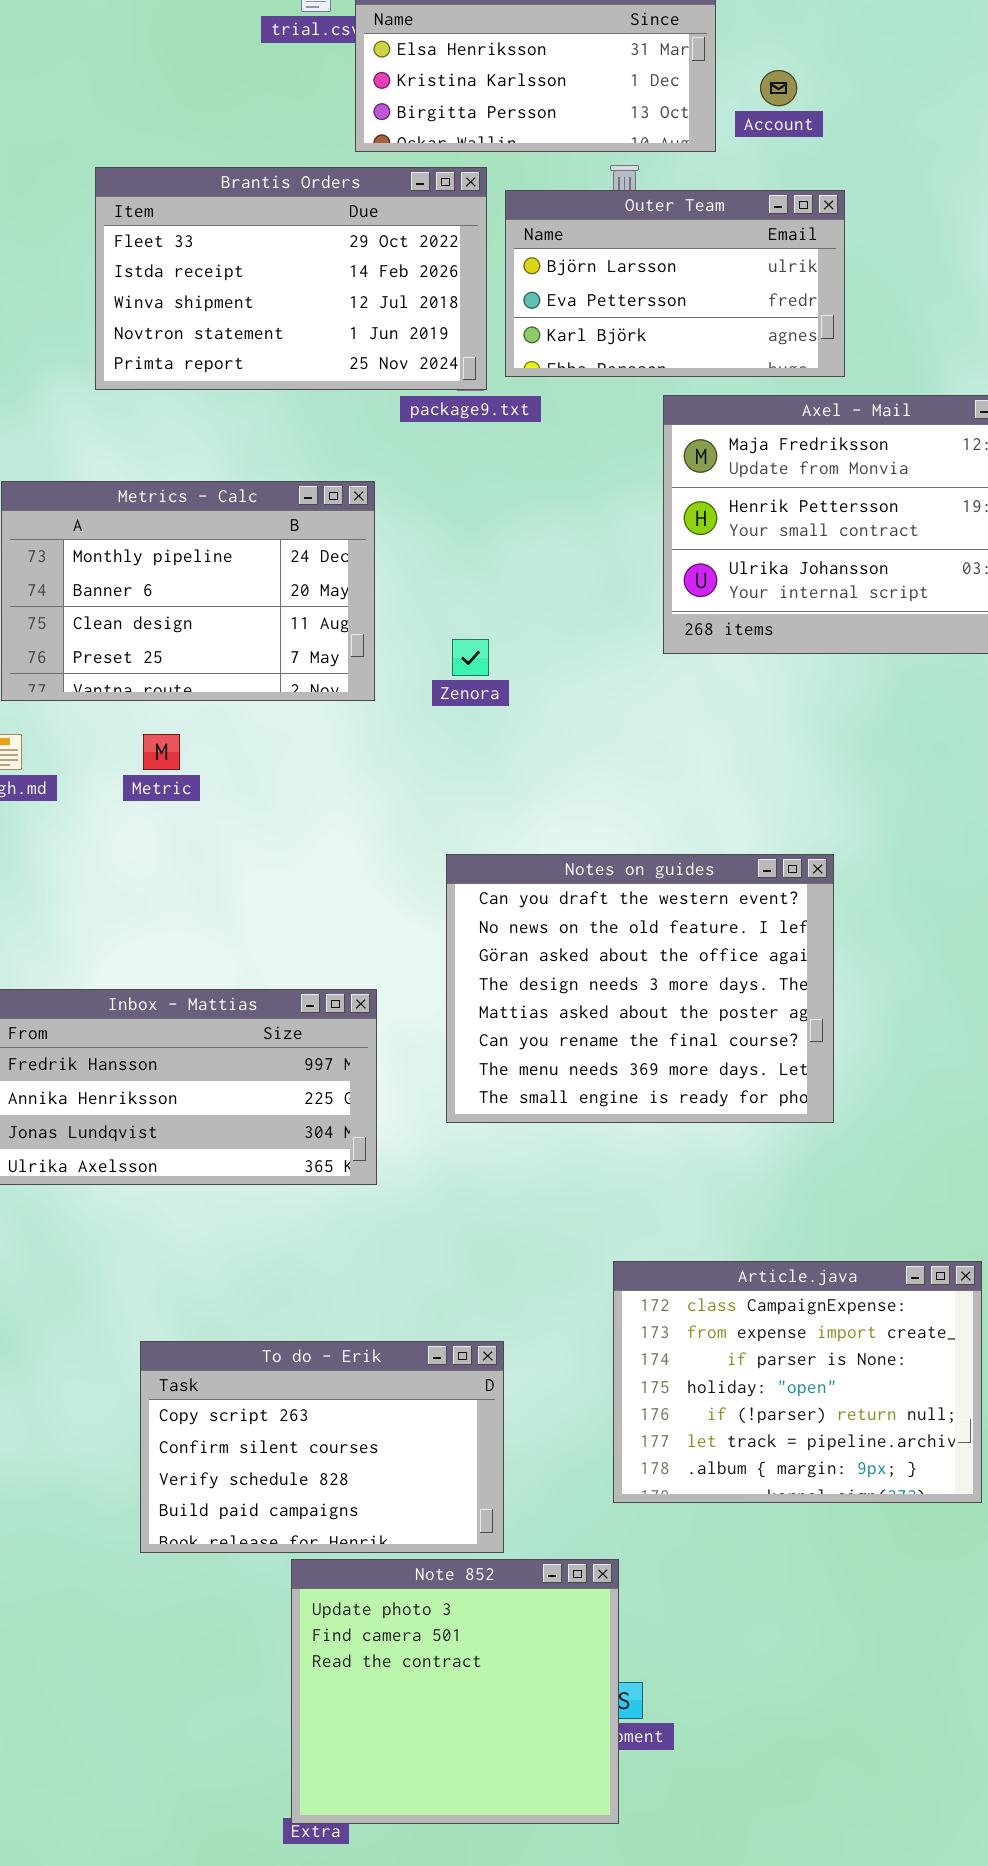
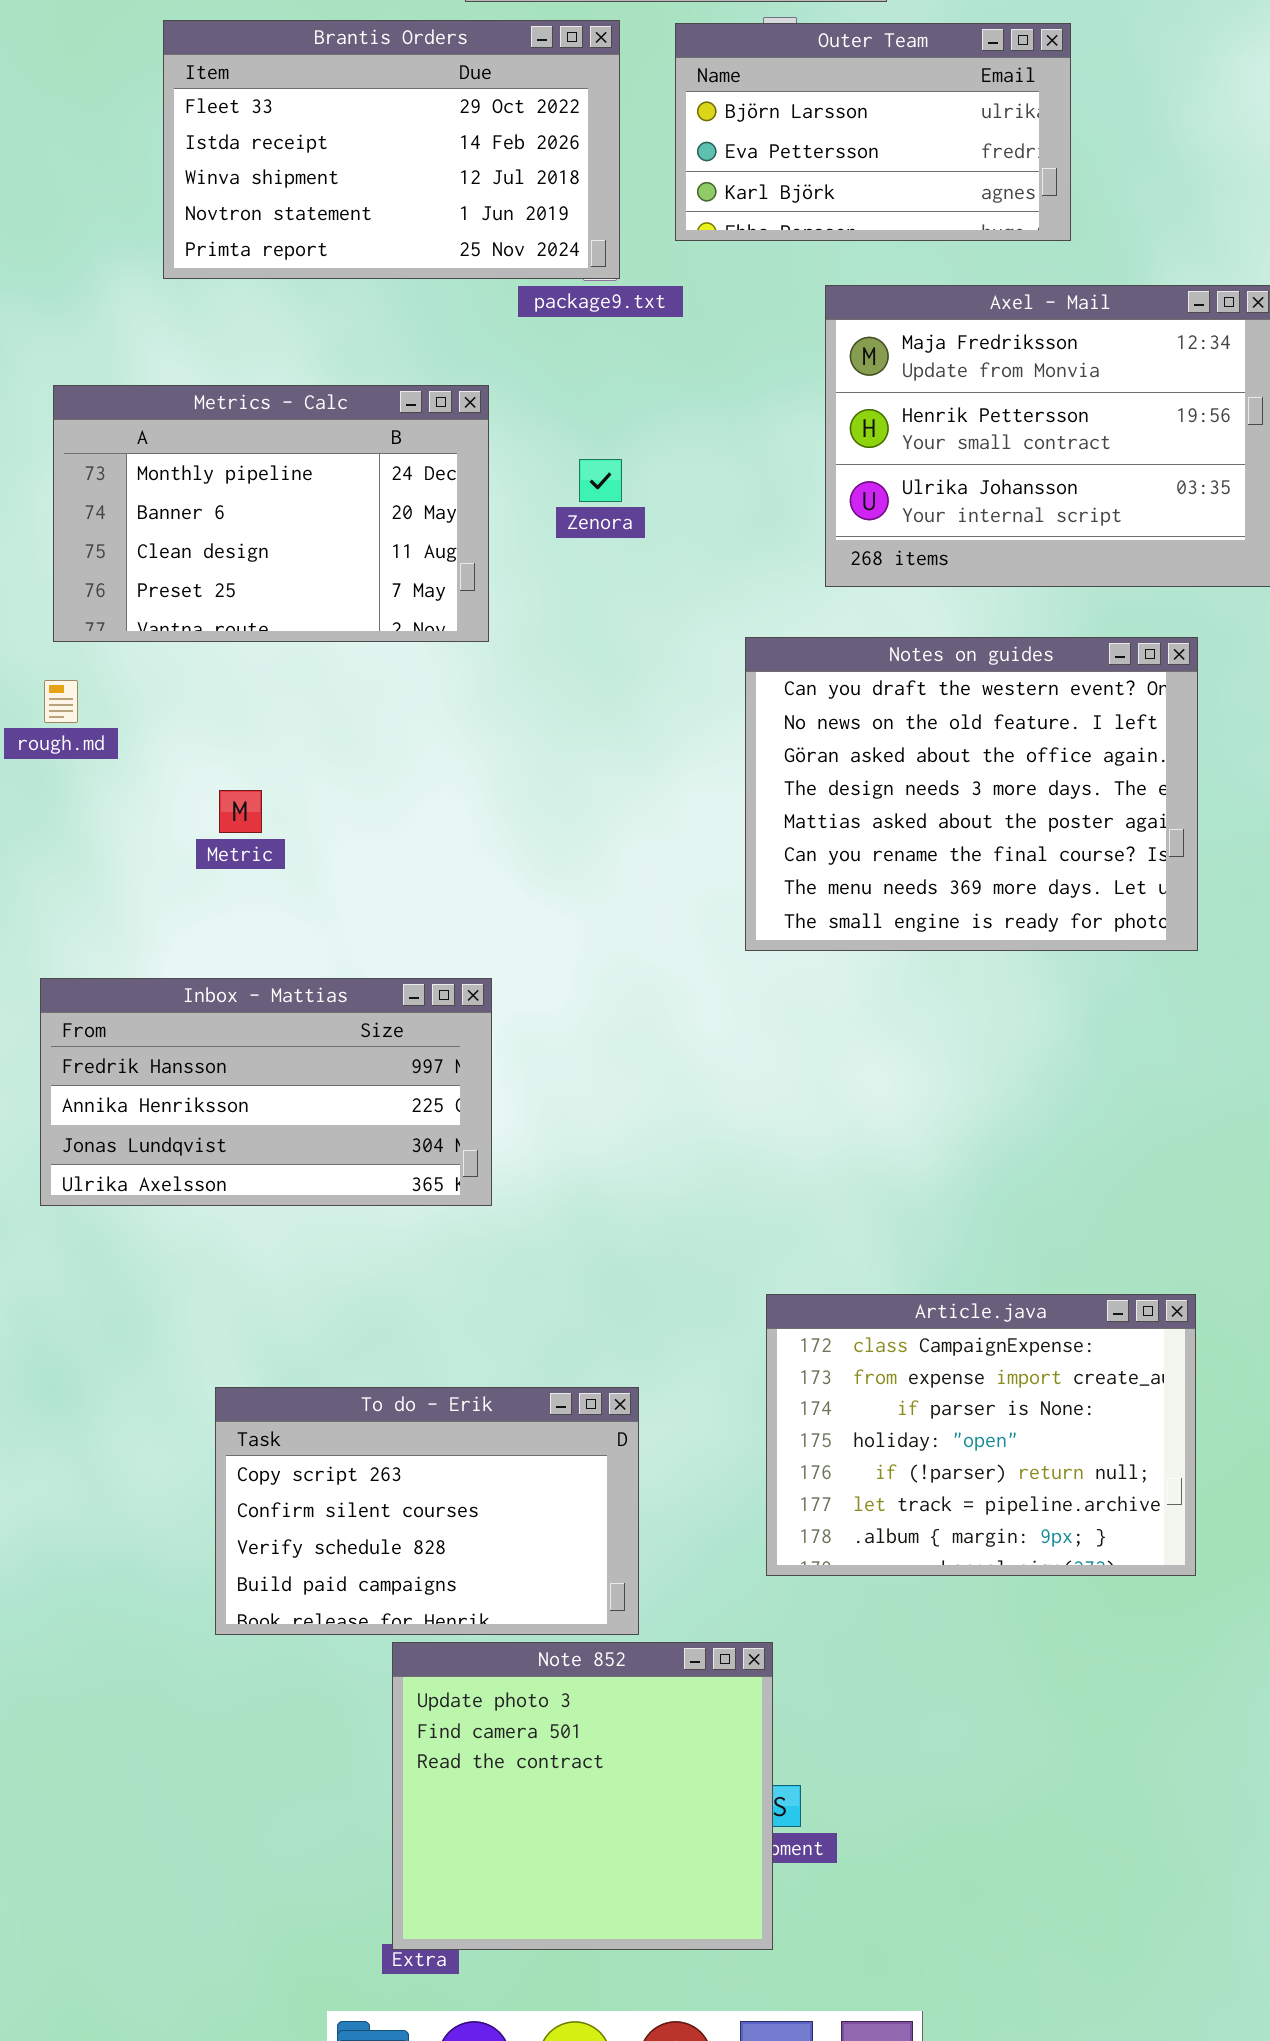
Outer Team: [505,190,845,377] -> [675,23,1071,241], moved
Zenora: [452,639,489,676] -> [579,459,622,502], moved
Metric: [143,734,180,770] -> [219,790,262,833], moved
Notes on guides: [446,854,834,1123] -> [745,637,1198,951], moved

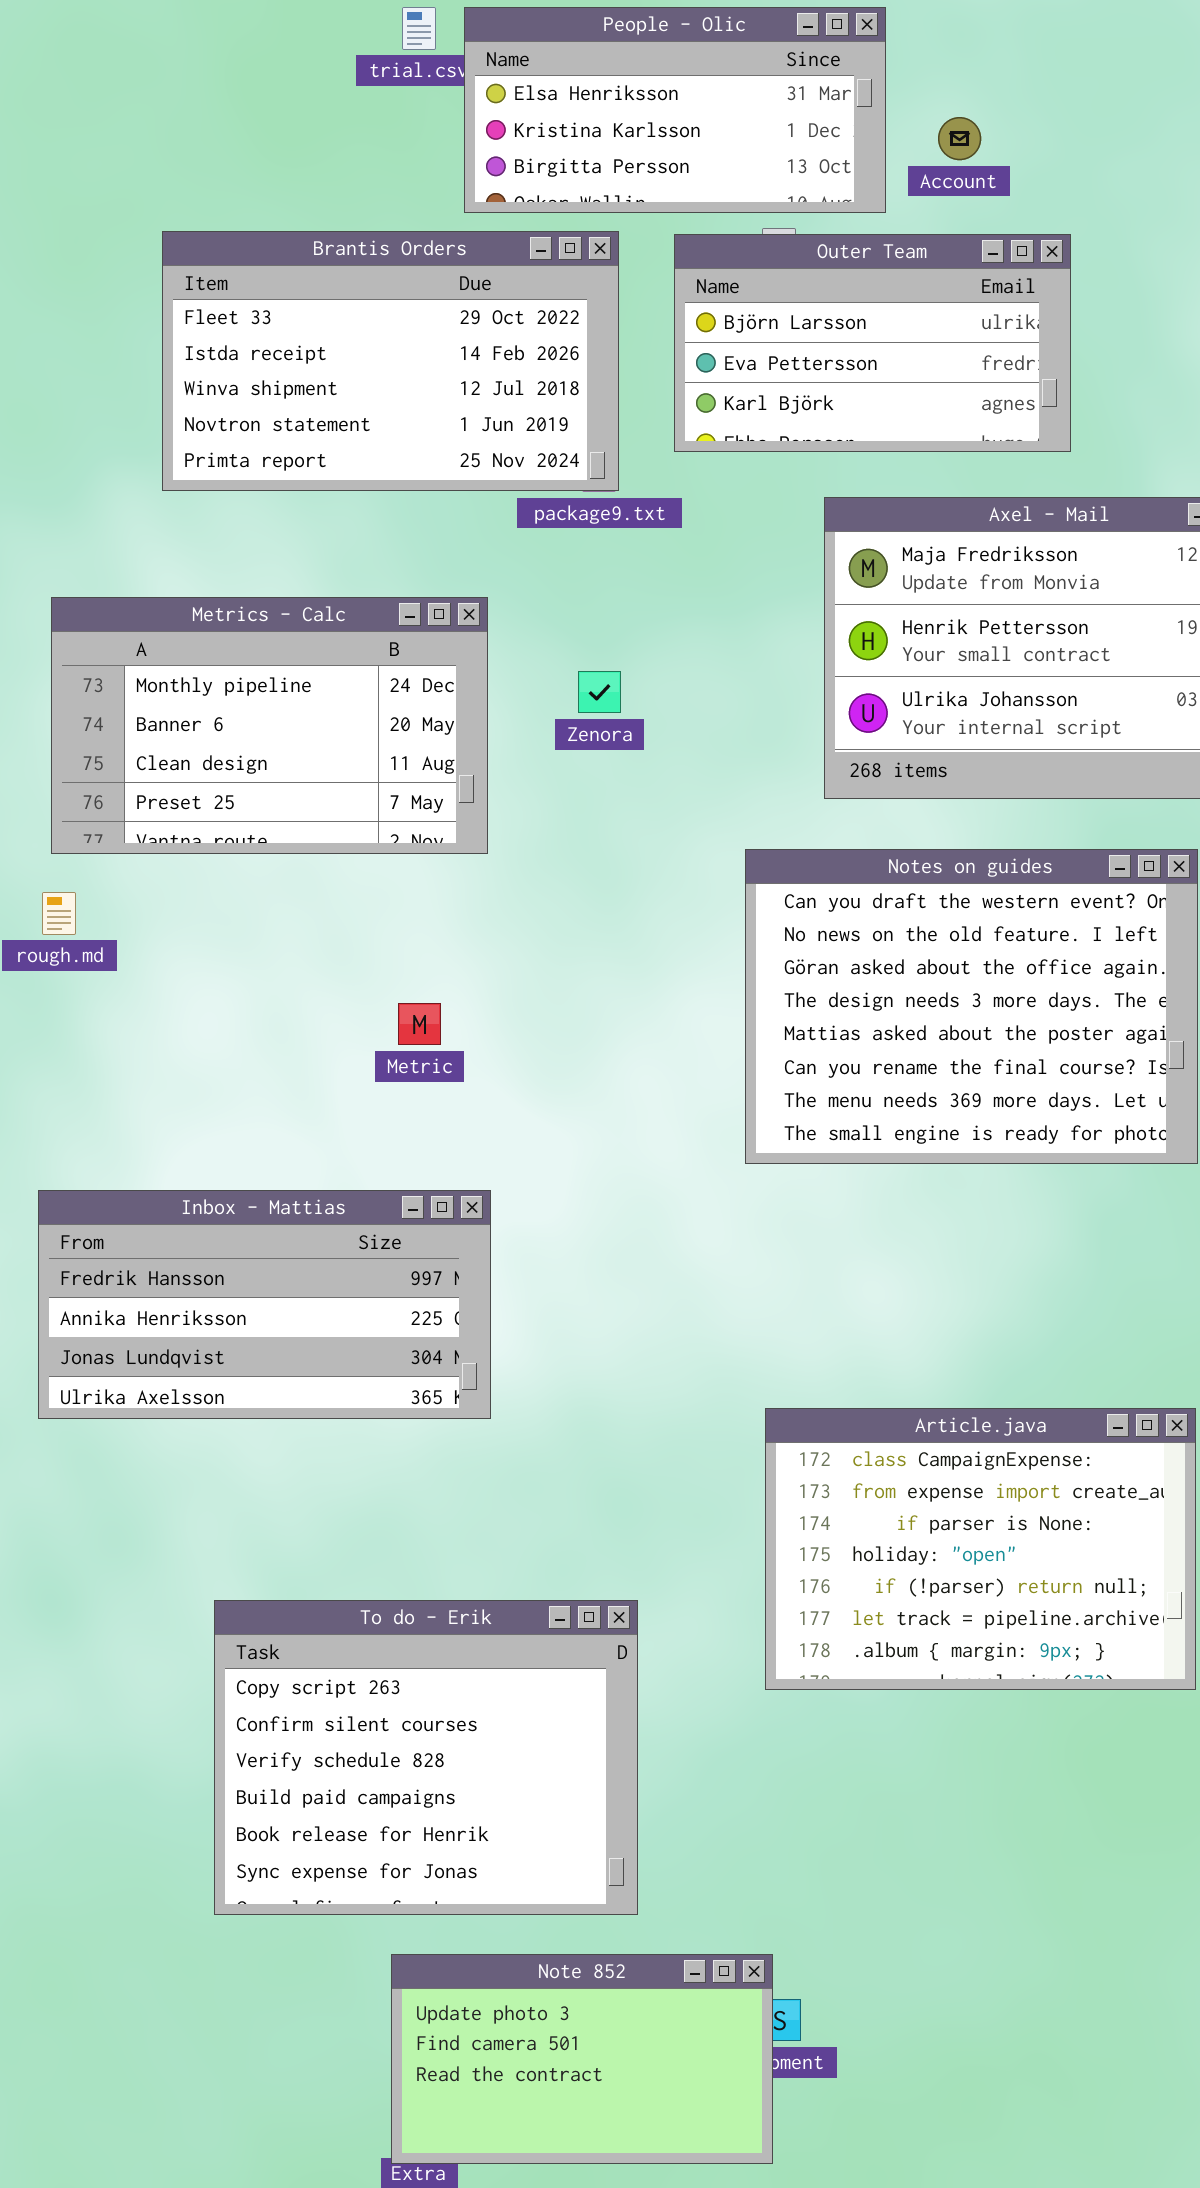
Metric: [219,790,262,833] -> [398,1003,441,1045], moved
Article.java: [766,1294,1196,1576] -> [765,1408,1196,1690], moved
To do - Erik: [215,1387,639,1635] -> [214,1600,638,1915], resized
Note 852: [392,1642,773,1950] -> [391,1954,773,2164], resized

